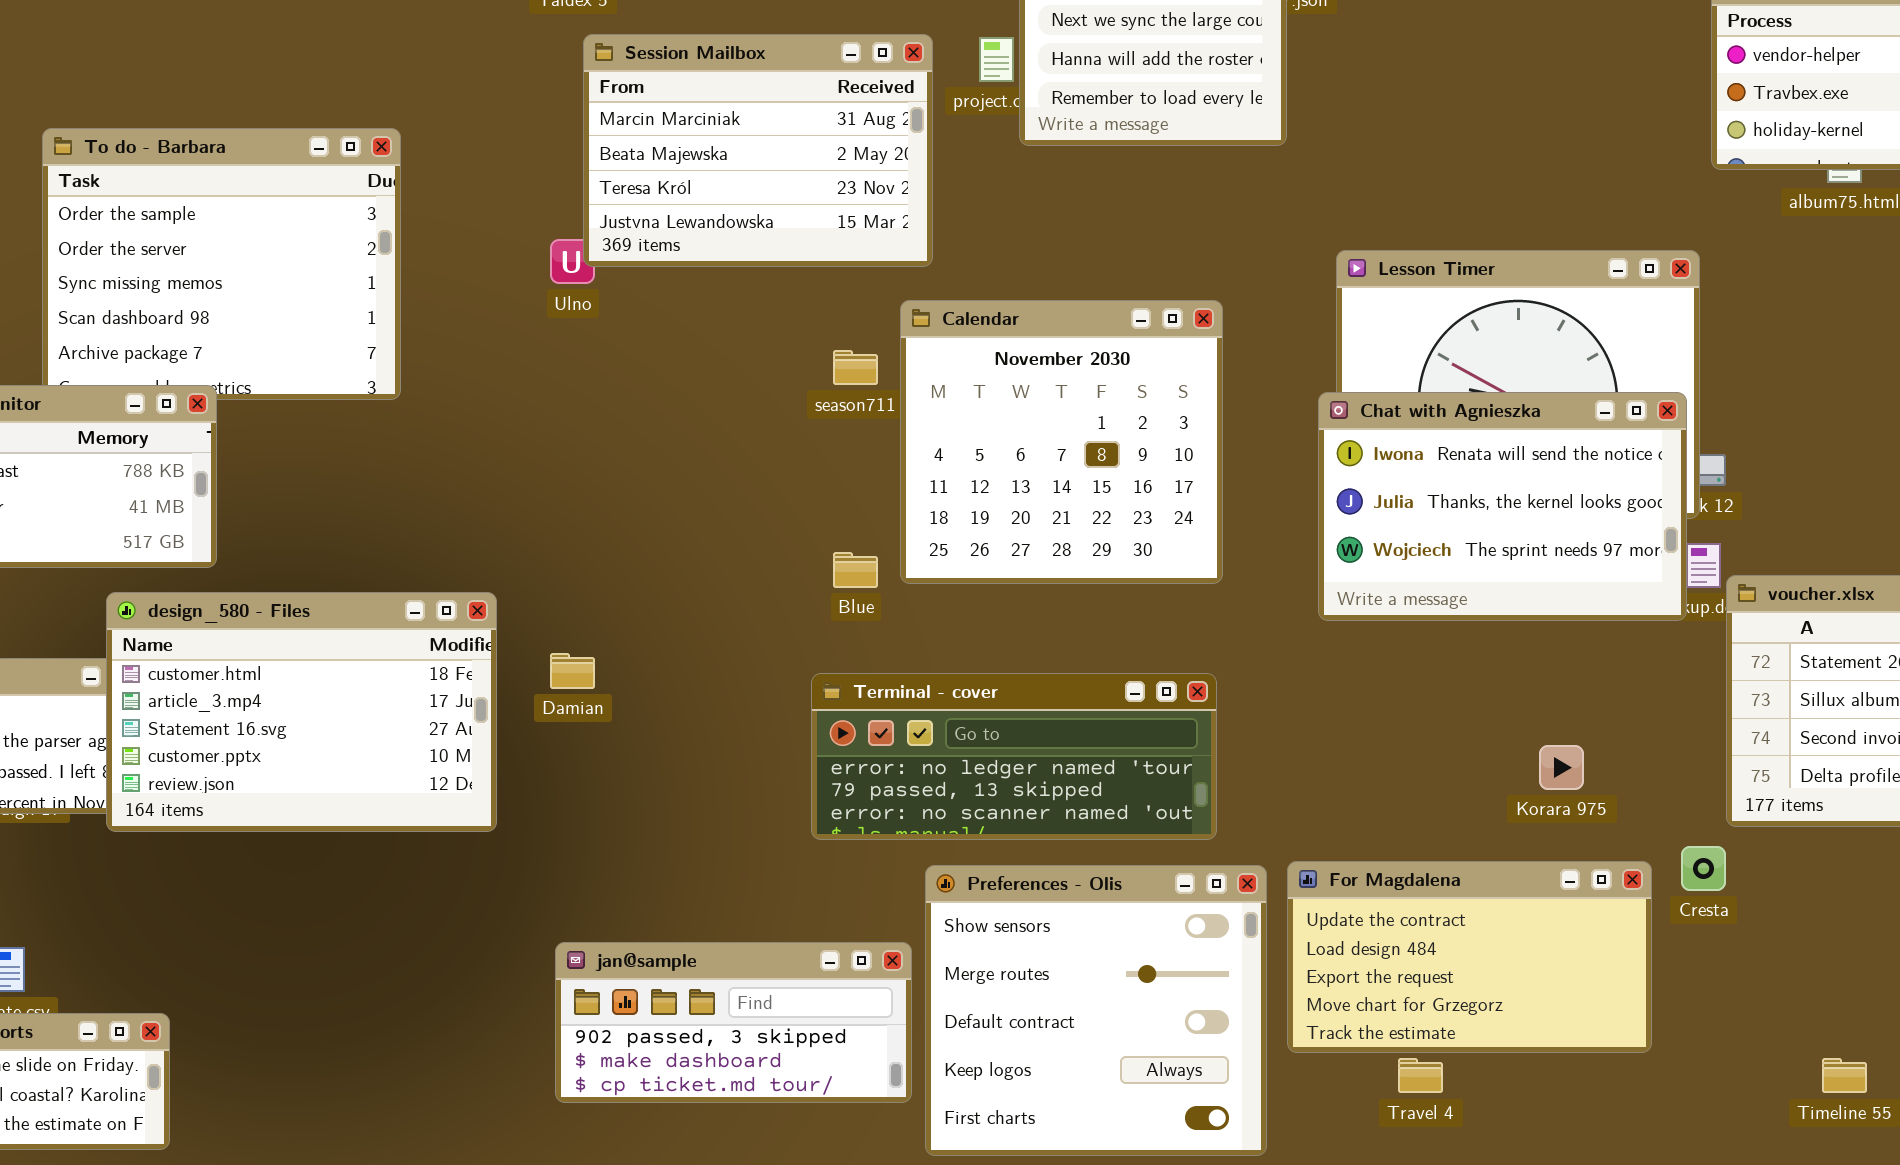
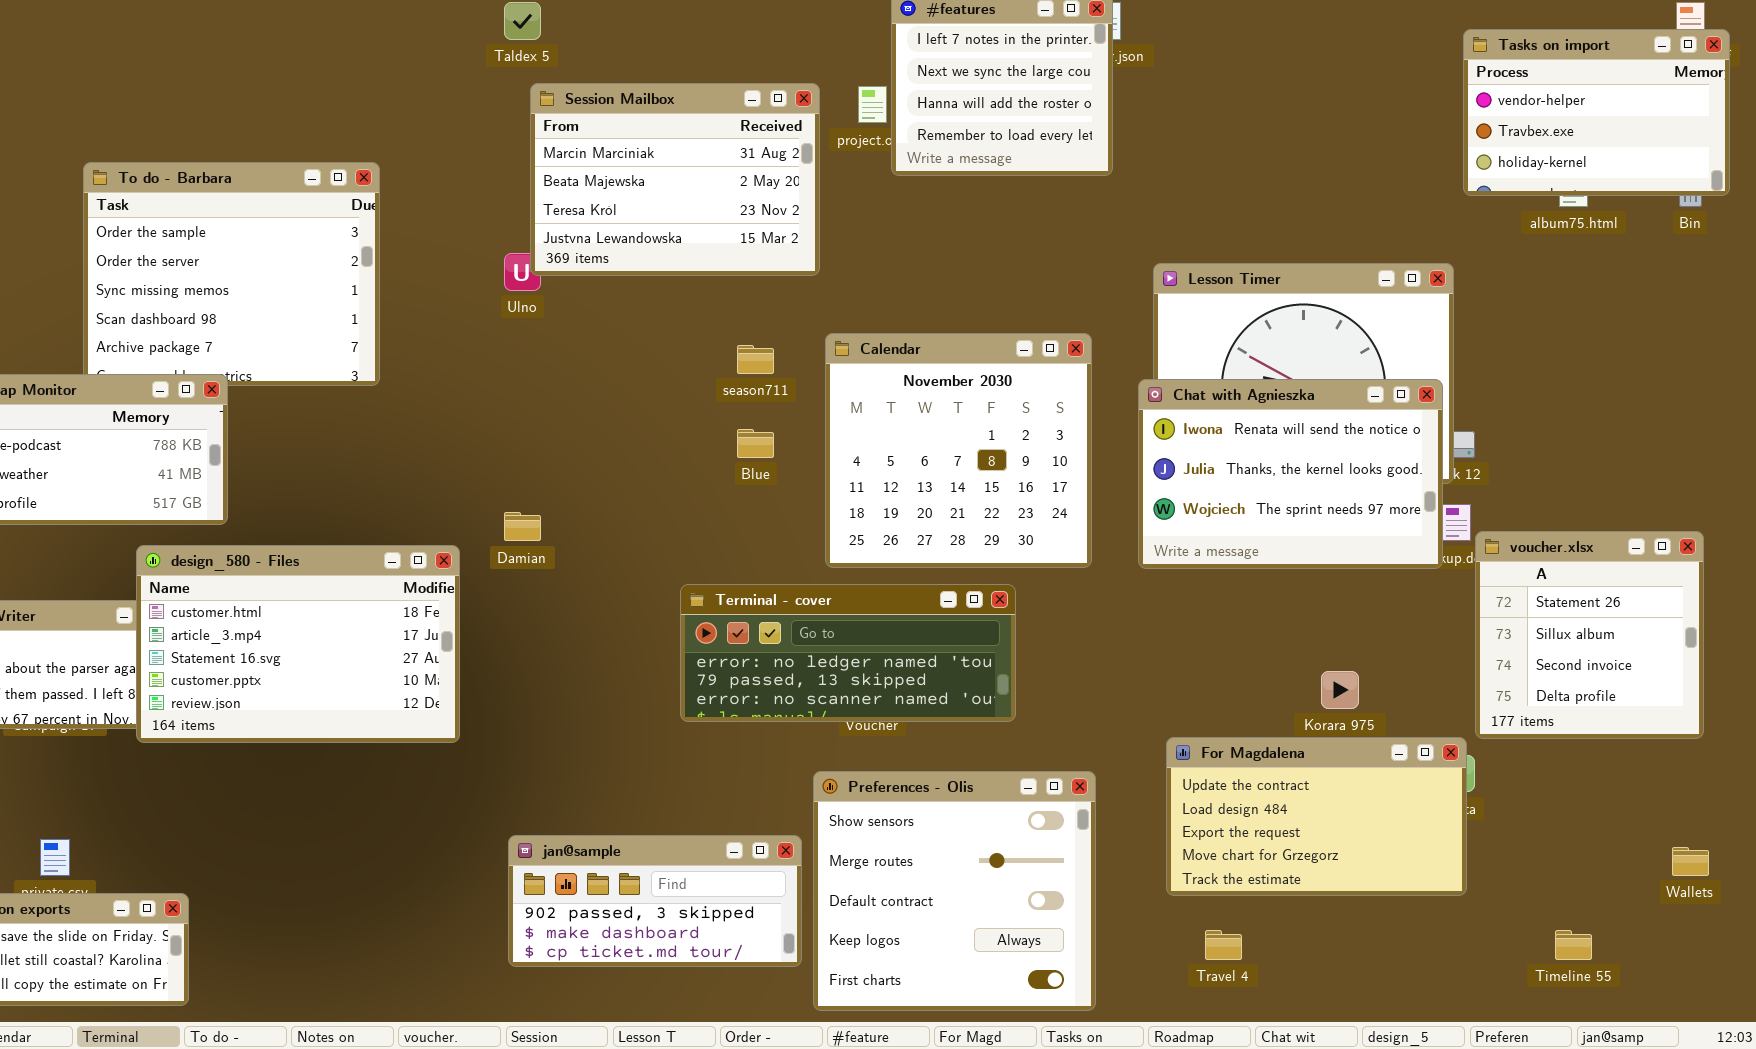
Calendar: [900,300,1223,584] -> [825,333,1092,568], moved
Blue: [833,552,878,588] -> [737,429,774,458], moved
Damian: [550,653,595,689] -> [504,512,541,541], moved
Terminal - cover: [811,673,1217,840] -> [680,584,1016,722], moved
For Magdalena: [1287,861,1652,1053] -> [1166,737,1467,896], moved

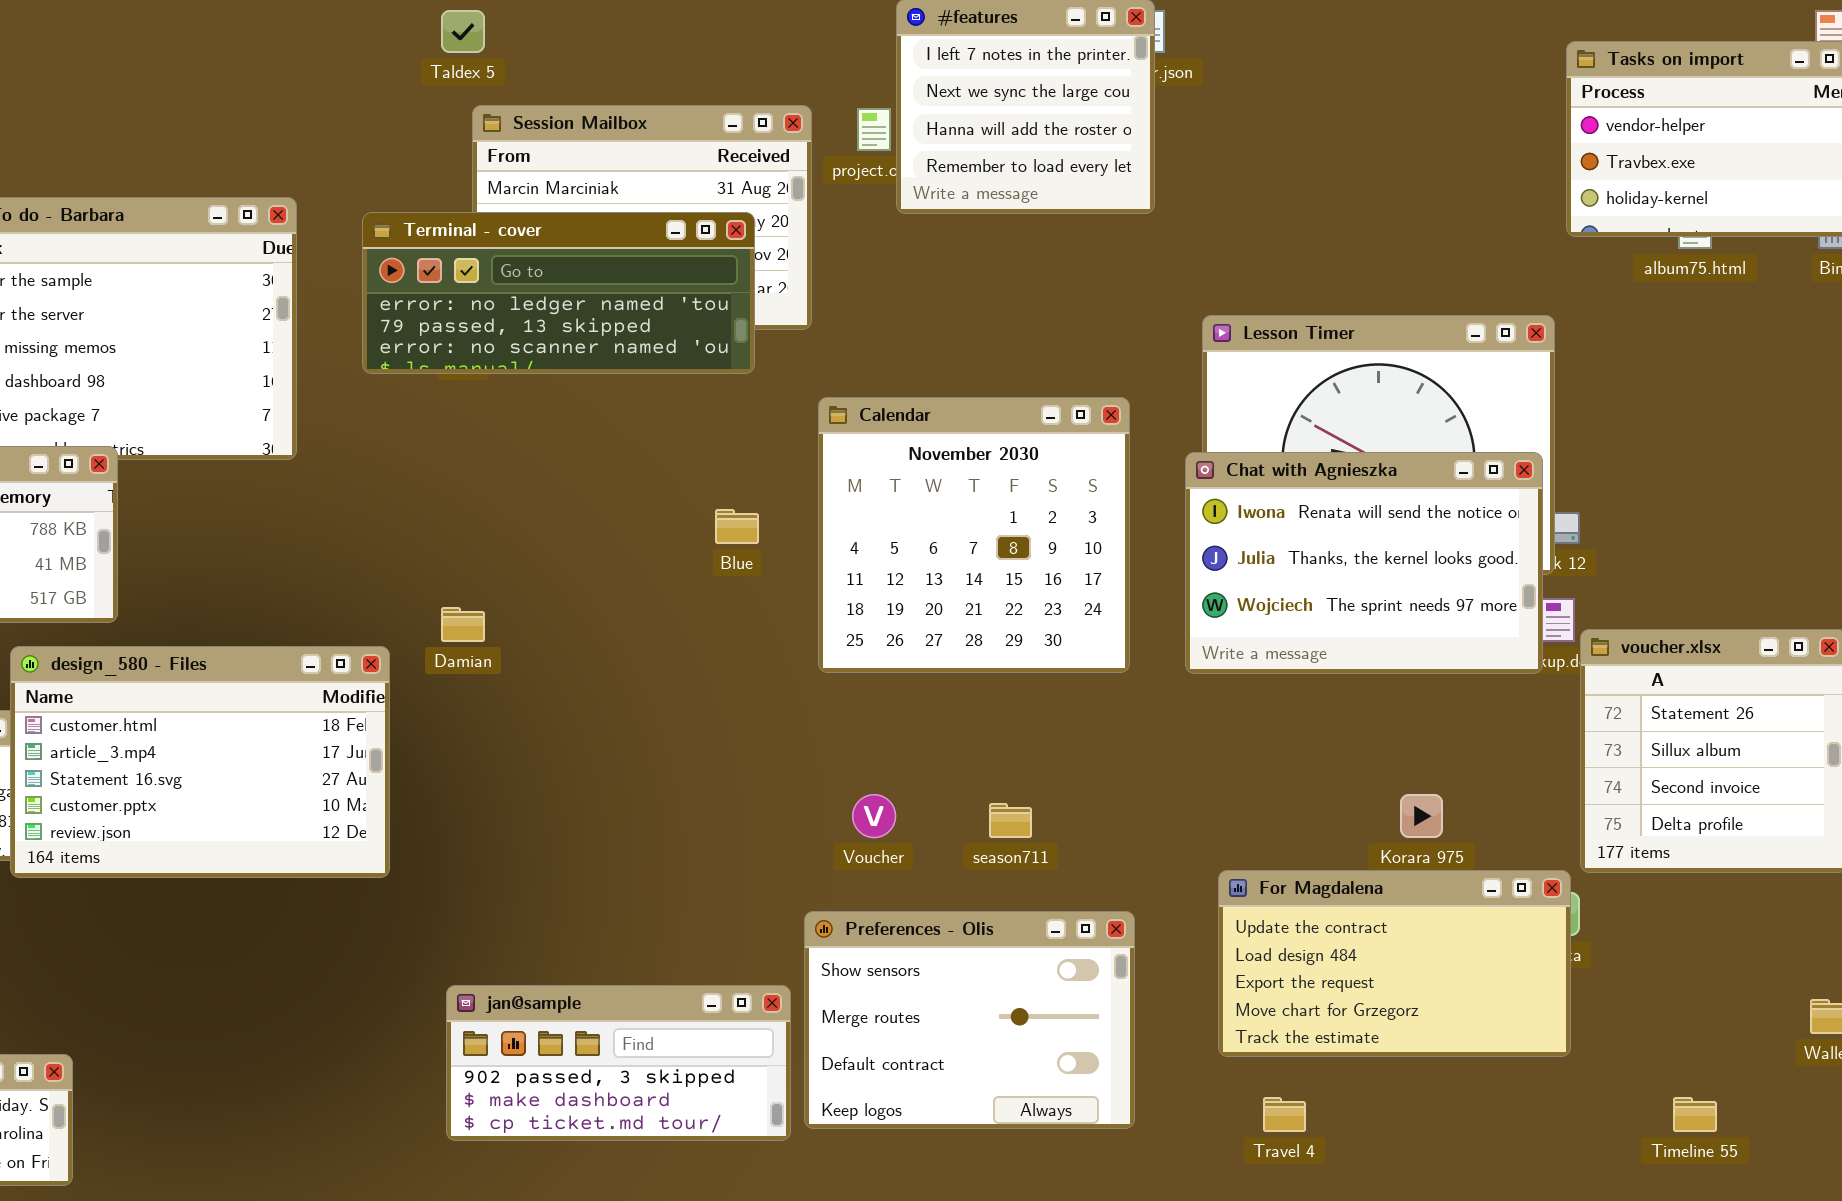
season711: [737,345,774,374] -> [989,803,1032,838], moved
Terminal - cover: [680,584,1016,722] -> [362,212,755,374], moved
Preferences - Olis: [813,771,1096,1011] -> [804,911,1135,1129], resized

